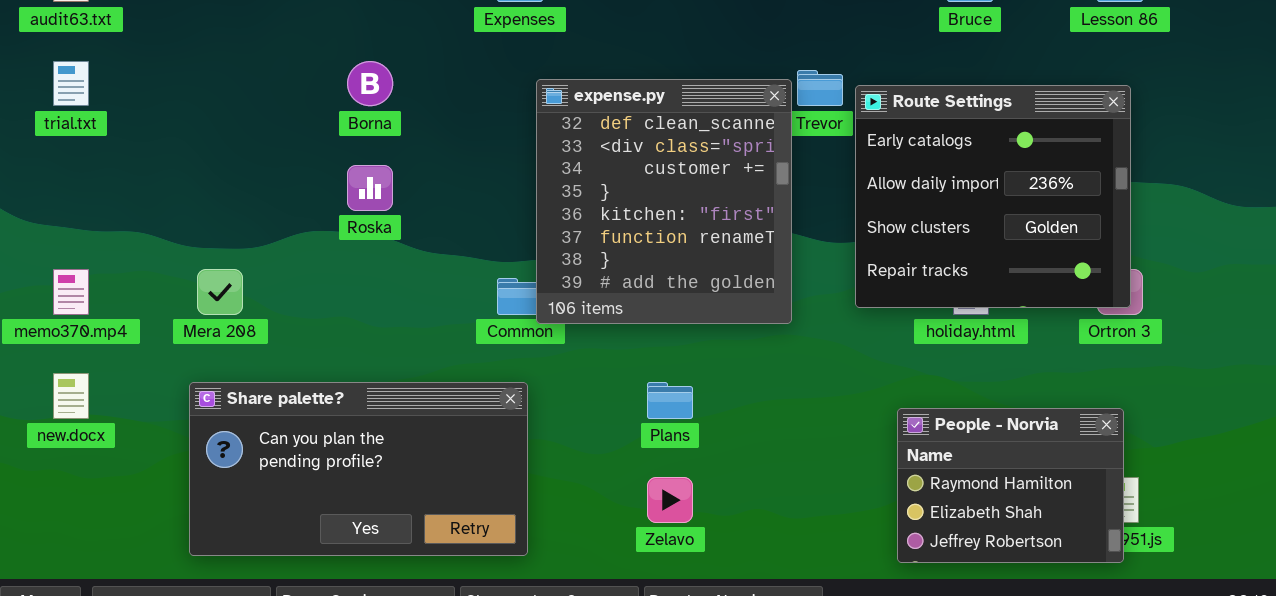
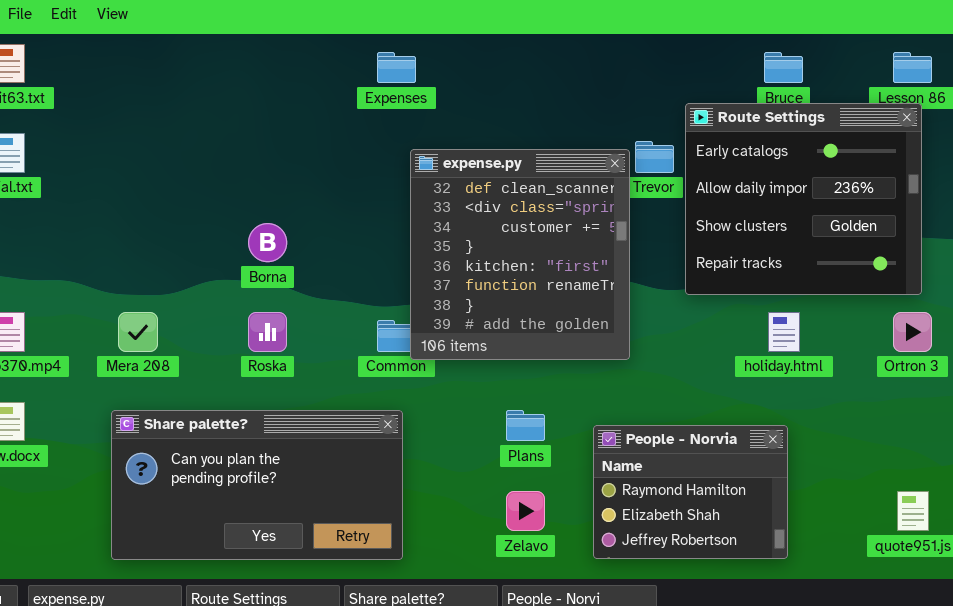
Borna: [347,61,393,106] -> [248,223,287,262], moved
Route Settings: [855,85,1131,308] -> [685,103,922,295], moved
Roska: [347,165,393,211] -> [248,312,287,352], moved
People - Norvia: [897,408,1124,563] -> [593,425,788,559], moved

